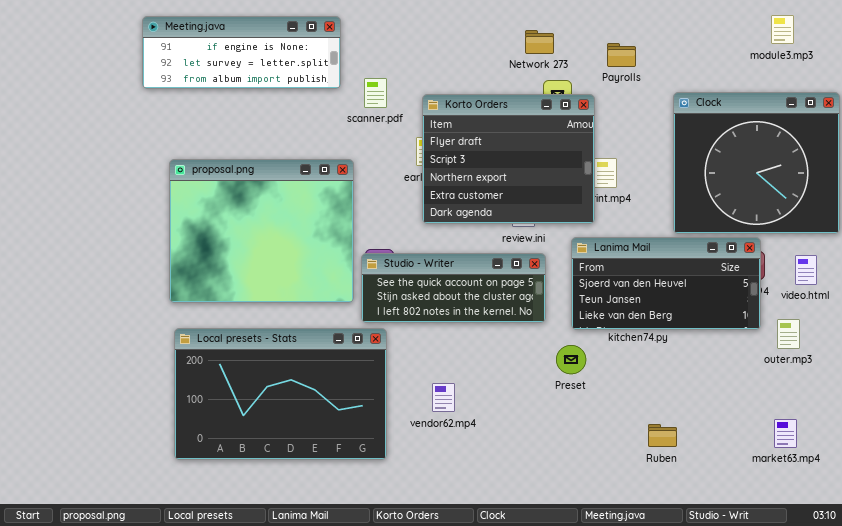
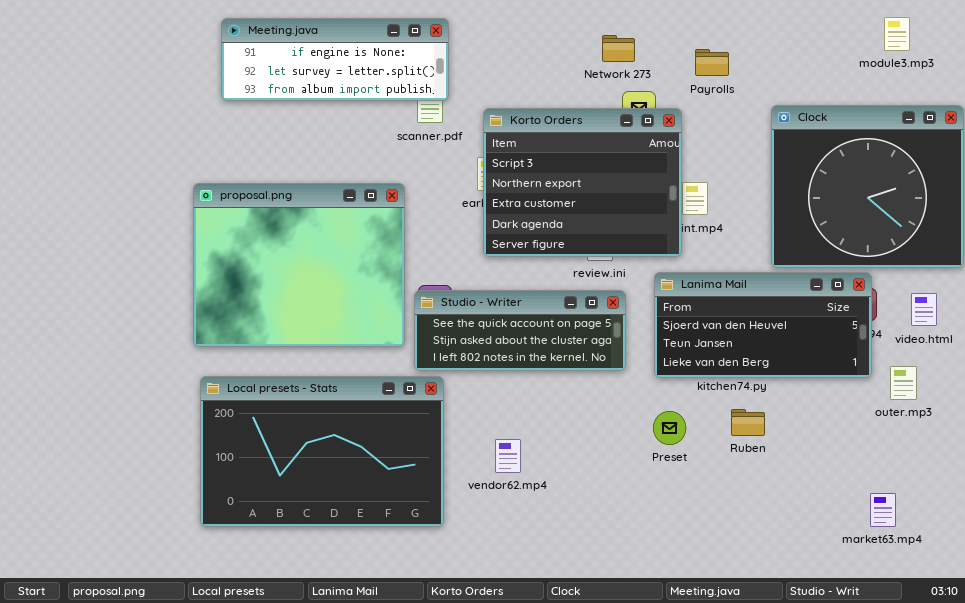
Meeting.java: [142,16,341,89] -> [221,18,449,101], moved
Korto Orders: [422,94,595,224] -> [483,108,682,257], scrolled down 1 row
Preset: [556,345,586,374] -> [653,411,686,445], moved
market63.mp4: [774,419,797,448] -> [870,493,896,527], moved
Ruben: [648,424,677,447] -> [731,409,765,436], moved

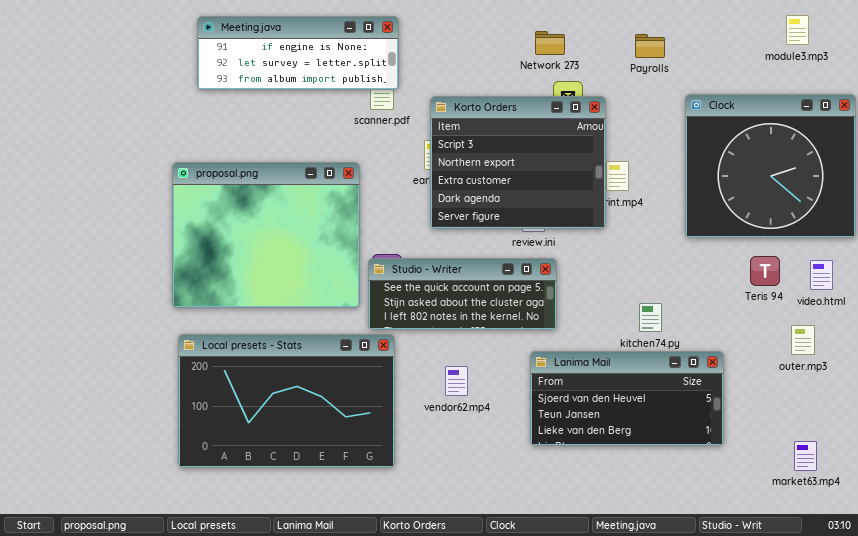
Payrolls: [695,49,729,76] -> [635,34,665,58], moved
Lanima Mail: [654,272,872,378] -> [530,351,724,446], moved
vendor62.mp4: [495,439,521,473] -> [445,366,468,396], moved
market63.mp4: [870,493,896,527] -> [794,441,817,471], moved

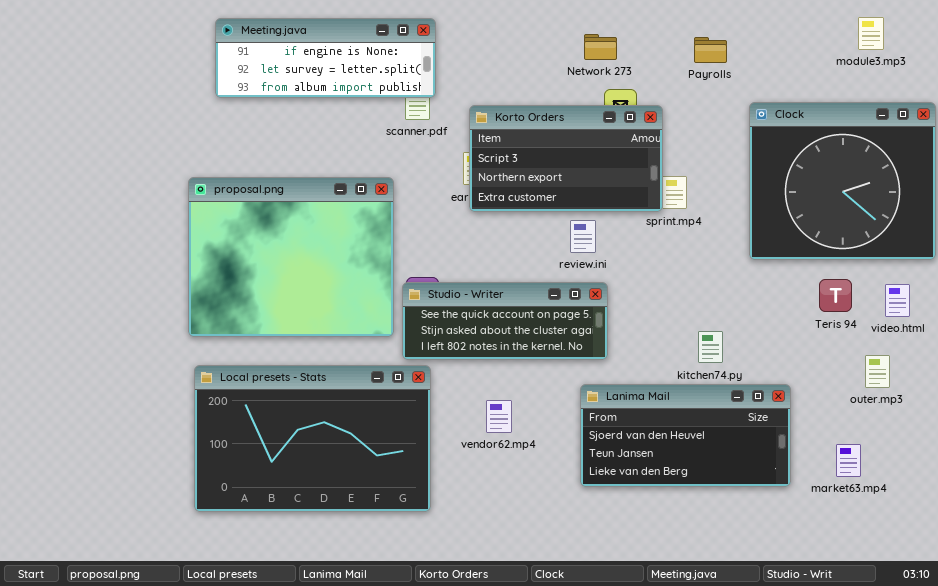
Korto Orders: [430,96,606,229] -> [469,105,663,212], resized
market63.mp4: [794,441,817,471] -> [836,444,861,477], moved

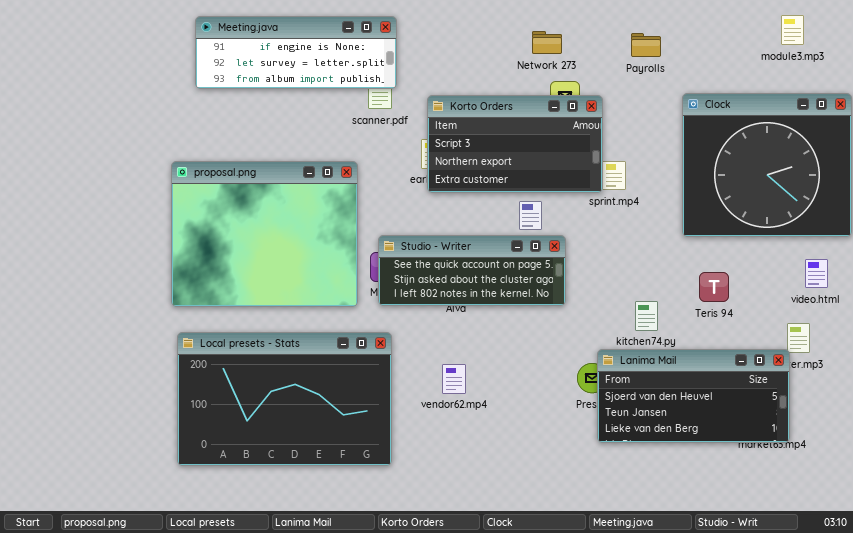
Teris 94: [819,279,852,312] -> [699,272,729,302], moved
Studio - Writer: [402,282,608,360] -> [378,235,566,306], moved
Lanima Mail: [580,384,791,487] -> [597,349,790,443], moved

